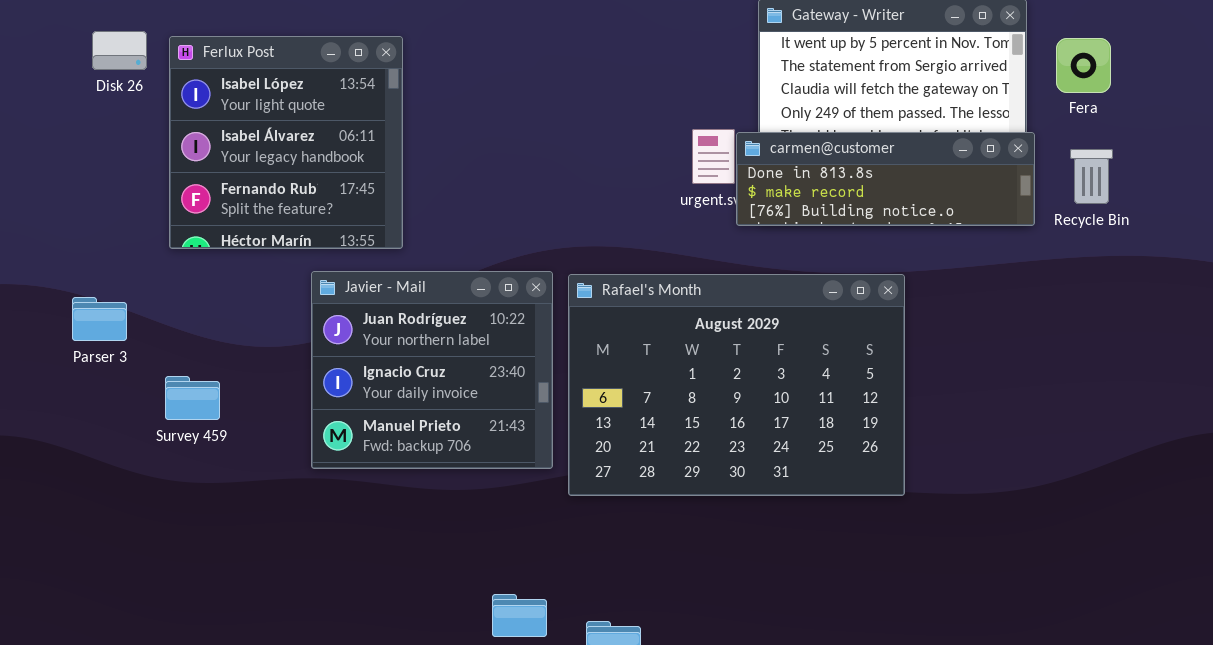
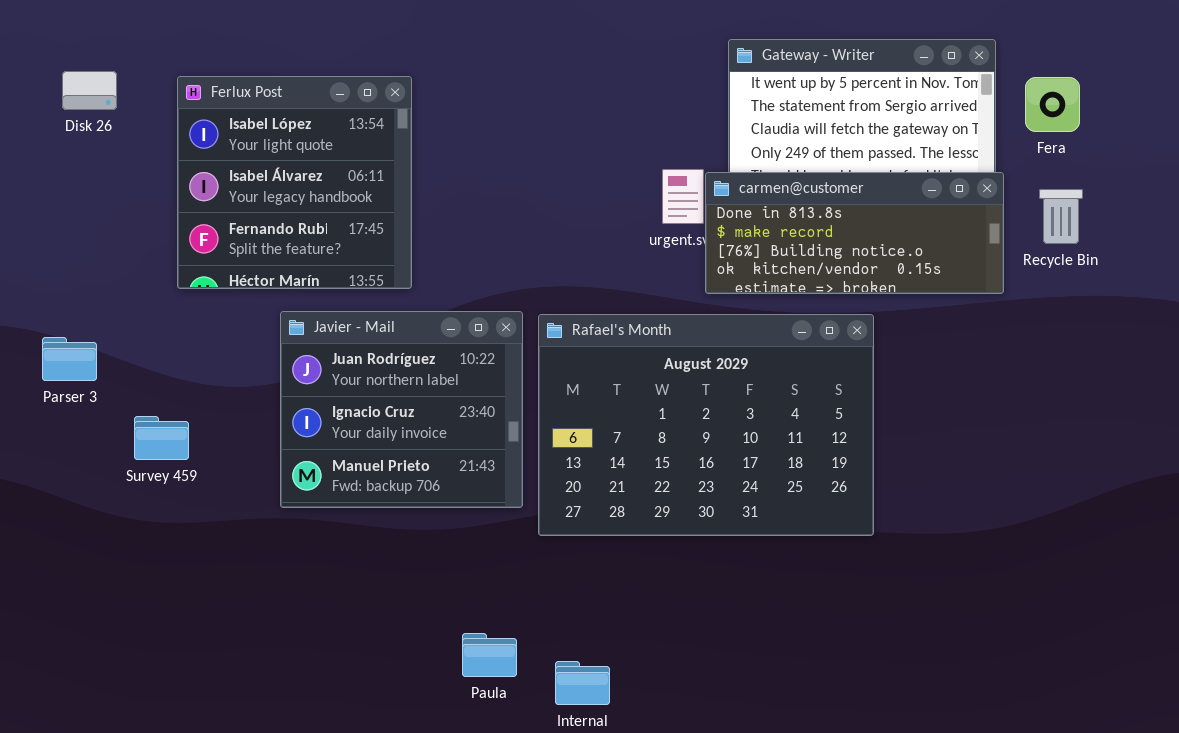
Ferlux Post: [169,36,403,249] -> [177,76,412,289], moved
carmen@customer: [736,132,1035,226] -> [705,172,1004,294], resized

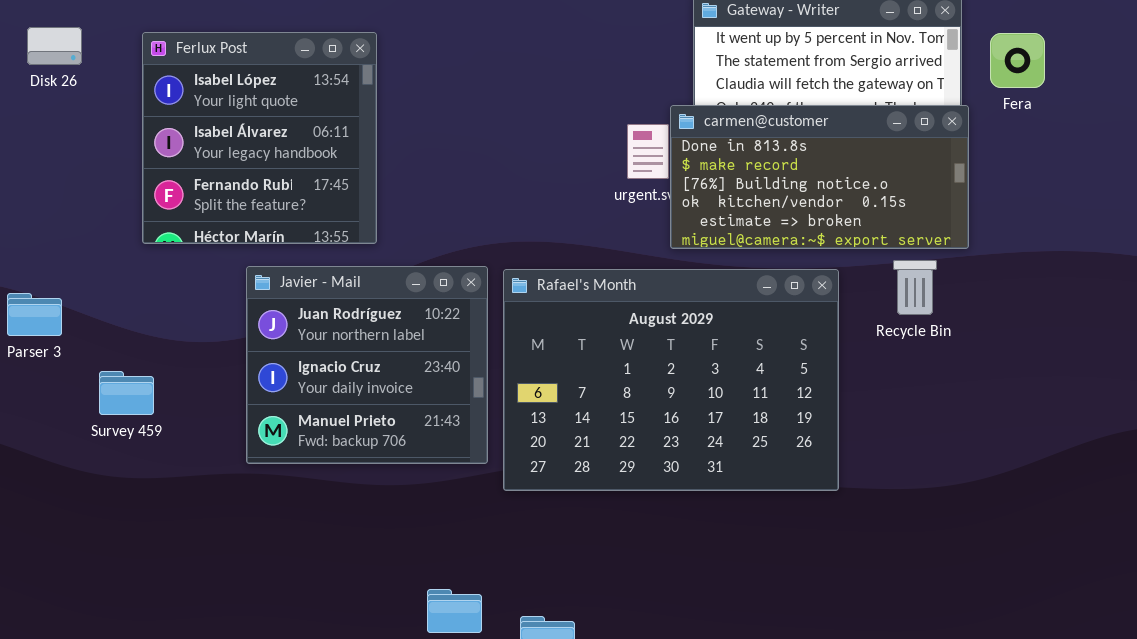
carmen@customer: [705,172,1004,294] -> [670,105,969,249], resized
Recycle Bin: [1039,189,1083,244] -> [893,260,937,315], moved

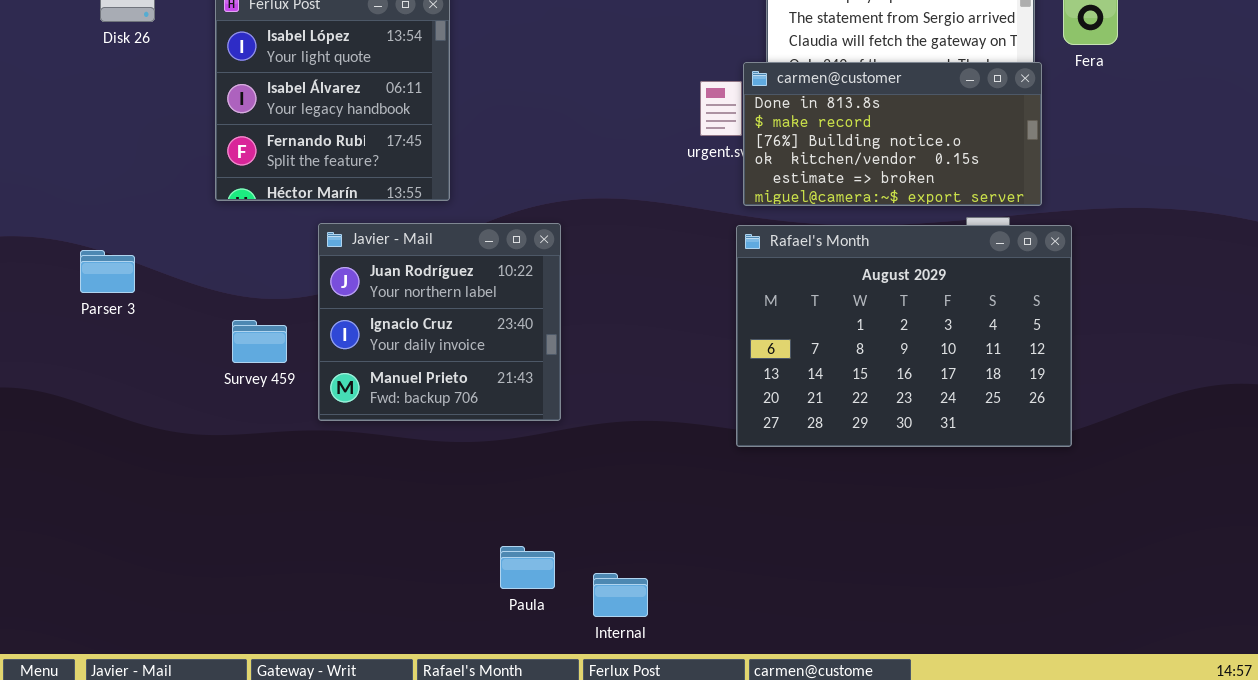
Rafael's Month: [503,269,839,491] -> [736,225,1072,447], moved
Survey 459: [99,371,154,415] -> [232,320,287,363], moved

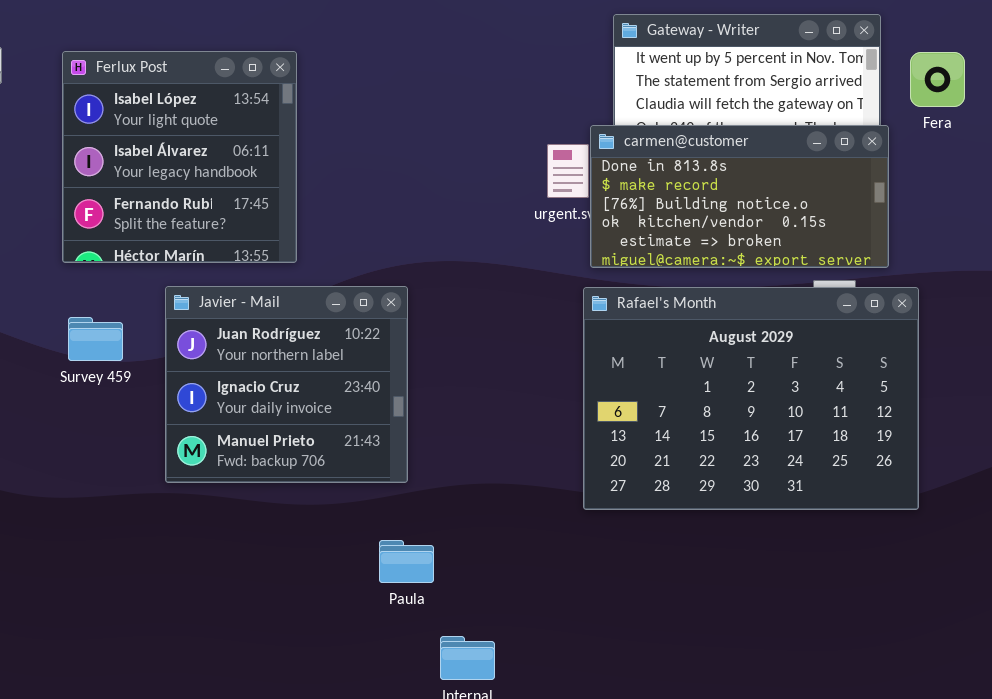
Survey 459: [232,320,287,363] -> [68,317,123,361], moved
Paula: [500,546,555,589] -> [379,540,434,583], moved

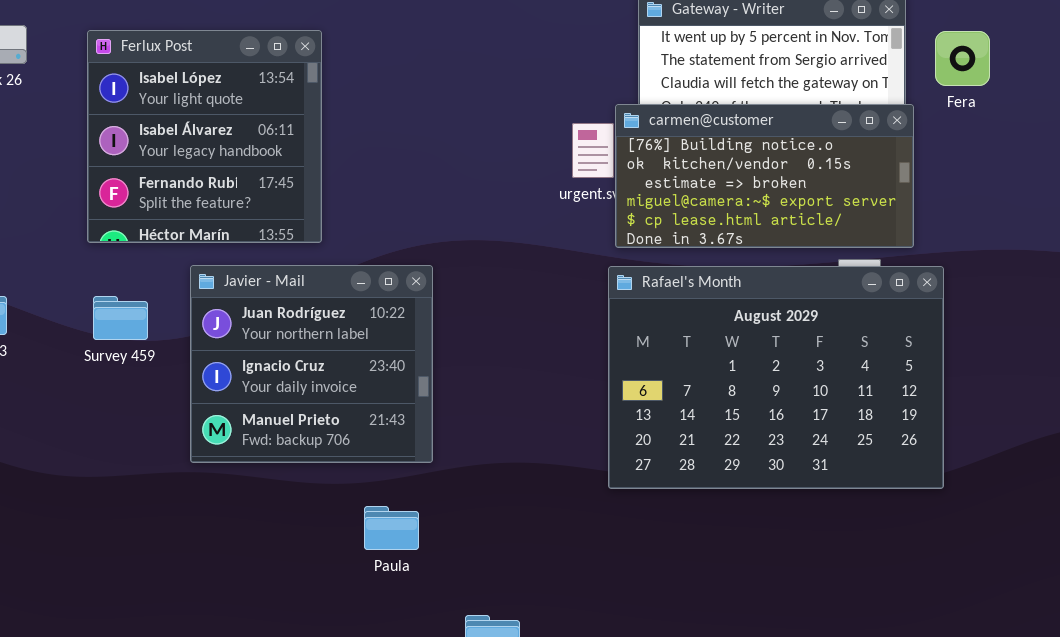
carmen@customer: [590,125,889,268] -> [615,104,914,248], scrolled down 2 rows
Paula: [379,540,434,583] -> [364,506,419,550], moved

